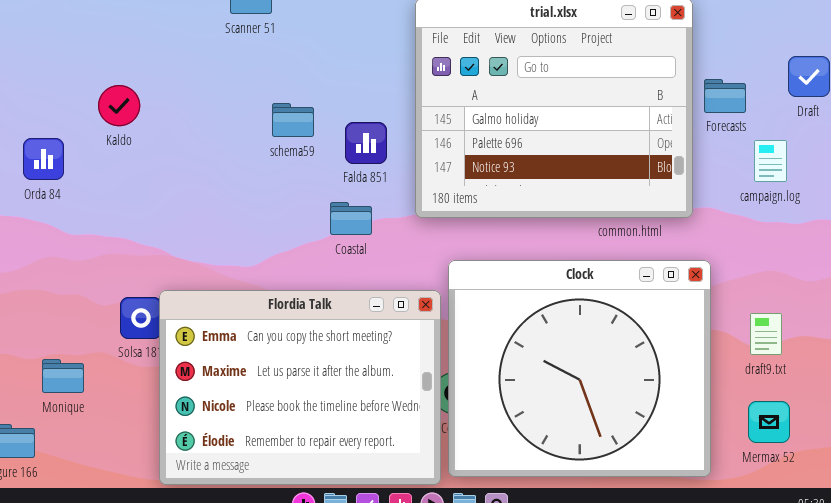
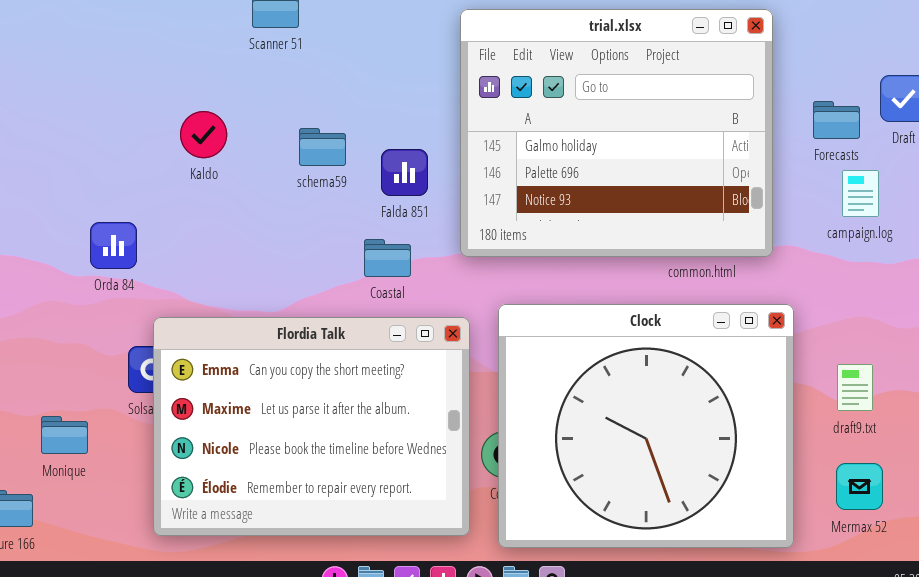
Forecasts: [704,79,746,113] -> [813,101,860,139], moved
Kaldo: [98,85,140,126] -> [180,111,227,158], moved
Orda 84: [23,138,64,180] -> [90,222,137,269], moved
Flordia Talk: [159,290,441,485] -> [153,317,470,536], moved

